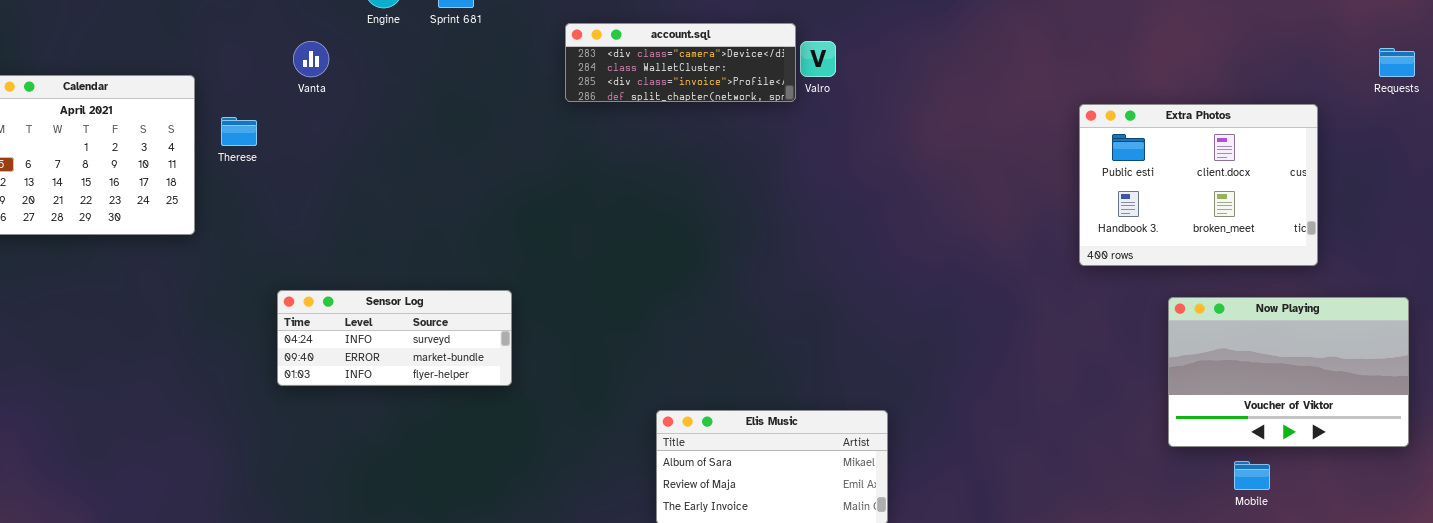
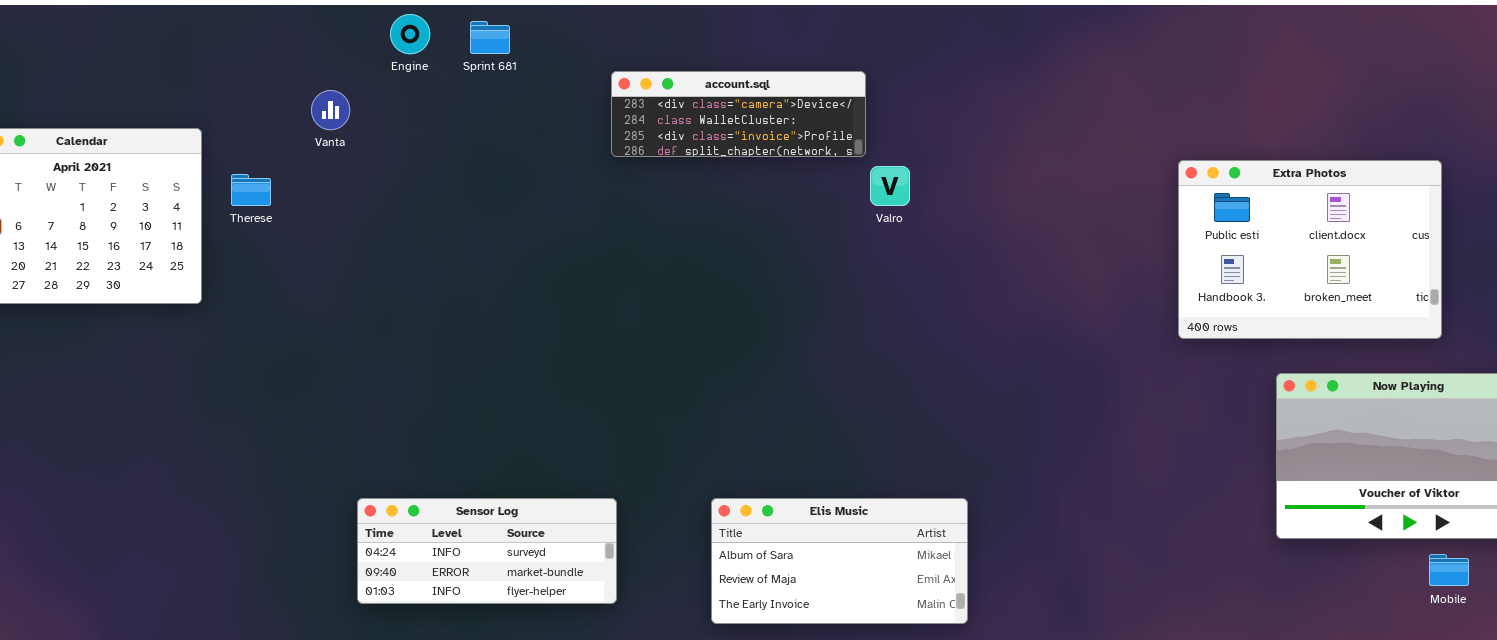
Valro: [800,41,836,77] -> [870,166,910,206], moved
Sensor Log: [277,290,512,386] -> [357,498,617,604], moved
Mobile: [1234,461,1270,490] -> [1429,554,1469,586], moved

